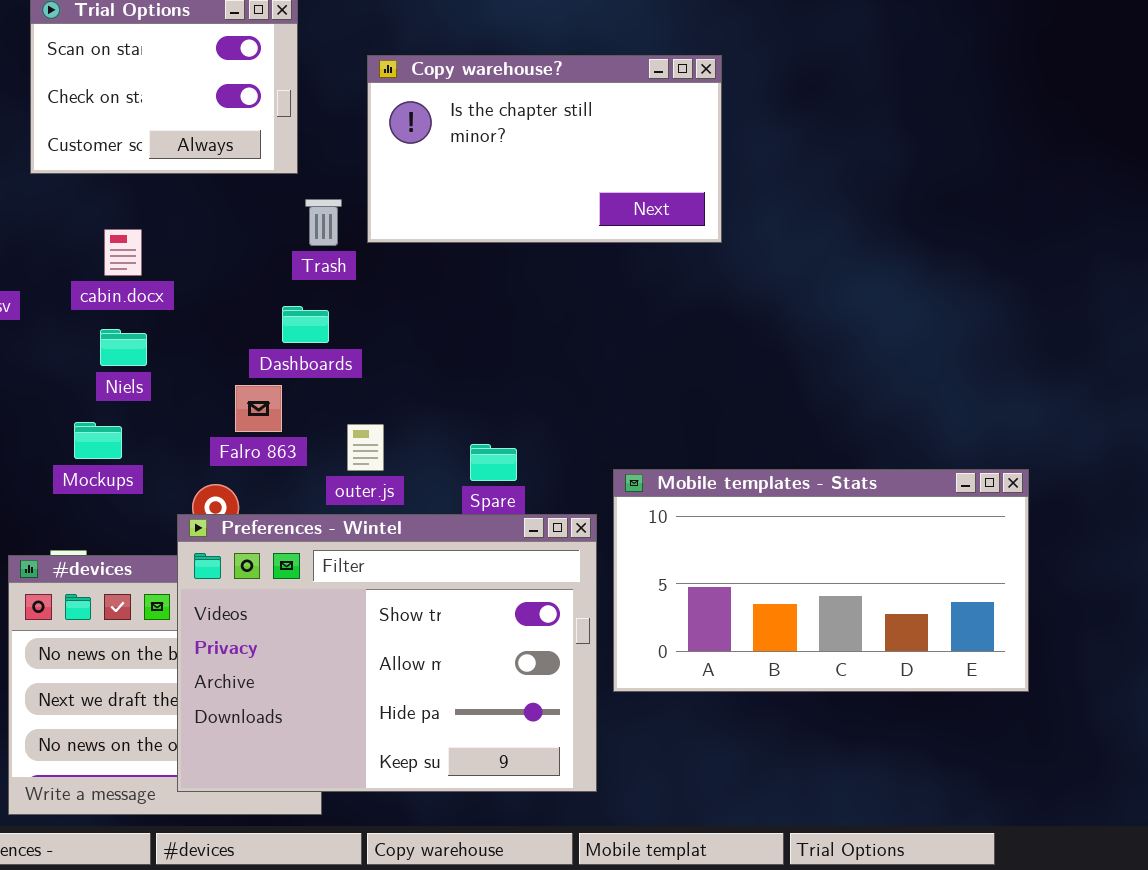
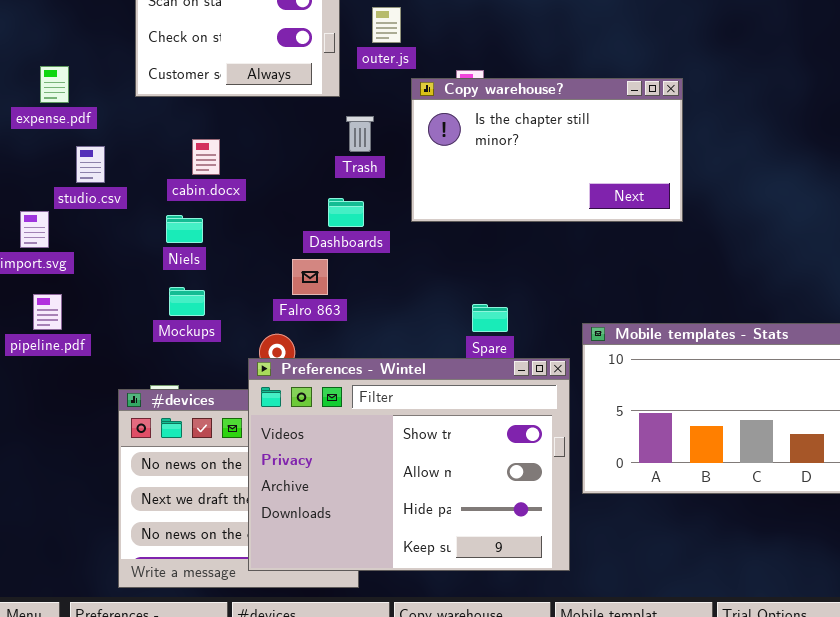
Copy warehouse?: [367,55,722,243] -> [411,78,683,222], moved
Niels: [100,329,147,366] -> [166,215,203,243], moved
outer.js: [347,424,384,471] -> [372,7,401,43], moved

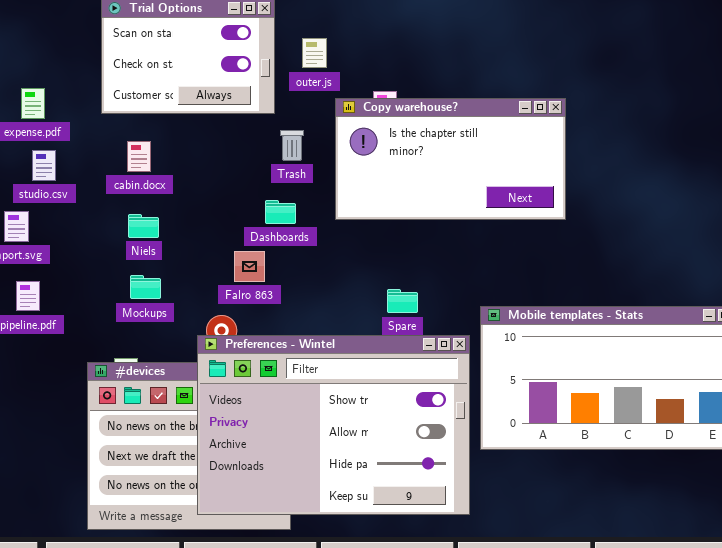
cabin.docx: [192,139,220,175] -> [127,141,151,172], moved
studio.csv: [76,146,105,183] -> [32,150,56,181], moved

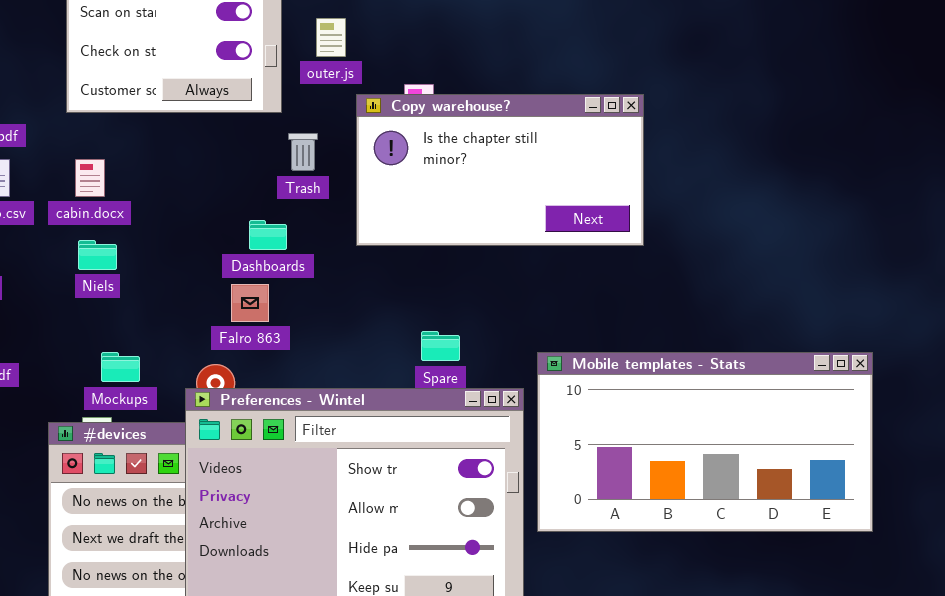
cabin.docx: [127,141,151,172] -> [75,159,105,197], moved
Dashboards: [265,200,296,224] -> [249,220,287,250], moved
Niels: [128,214,159,238] -> [78,240,117,270], moved
Mockups: [130,275,161,299] -> [101,352,140,382], moved

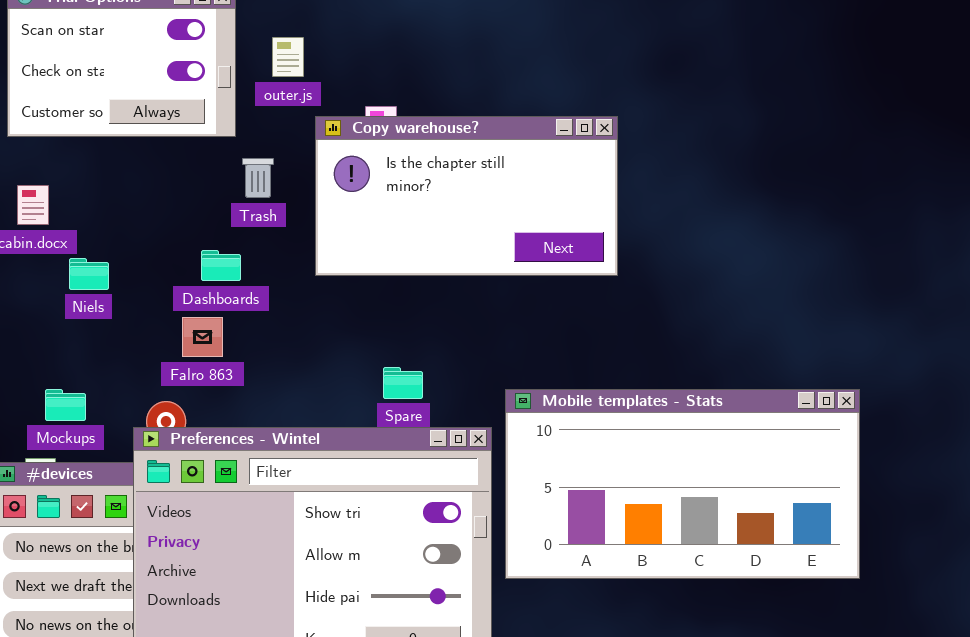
Niels: [78,240,117,270] -> [69,258,109,290], moved

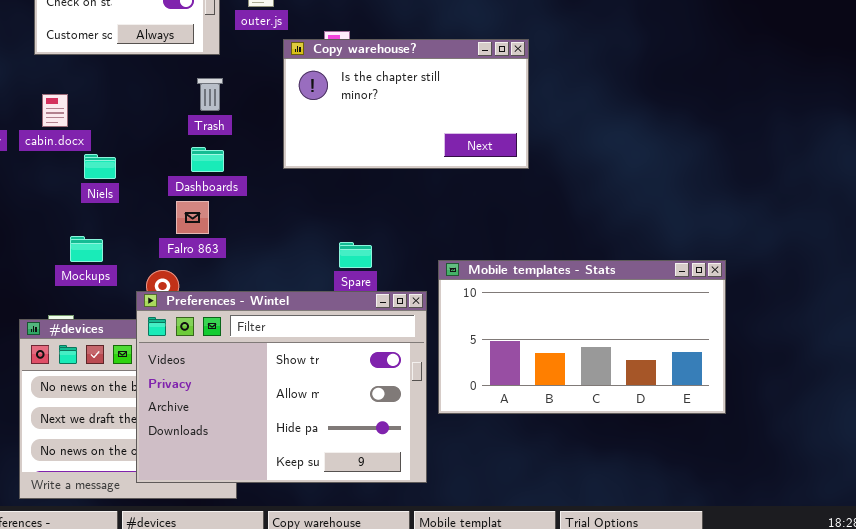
Trash: [242,158,274,198] -> [197,78,223,111], moved
Mockups: [45,389,86,421] -> [70,236,103,262], moved

